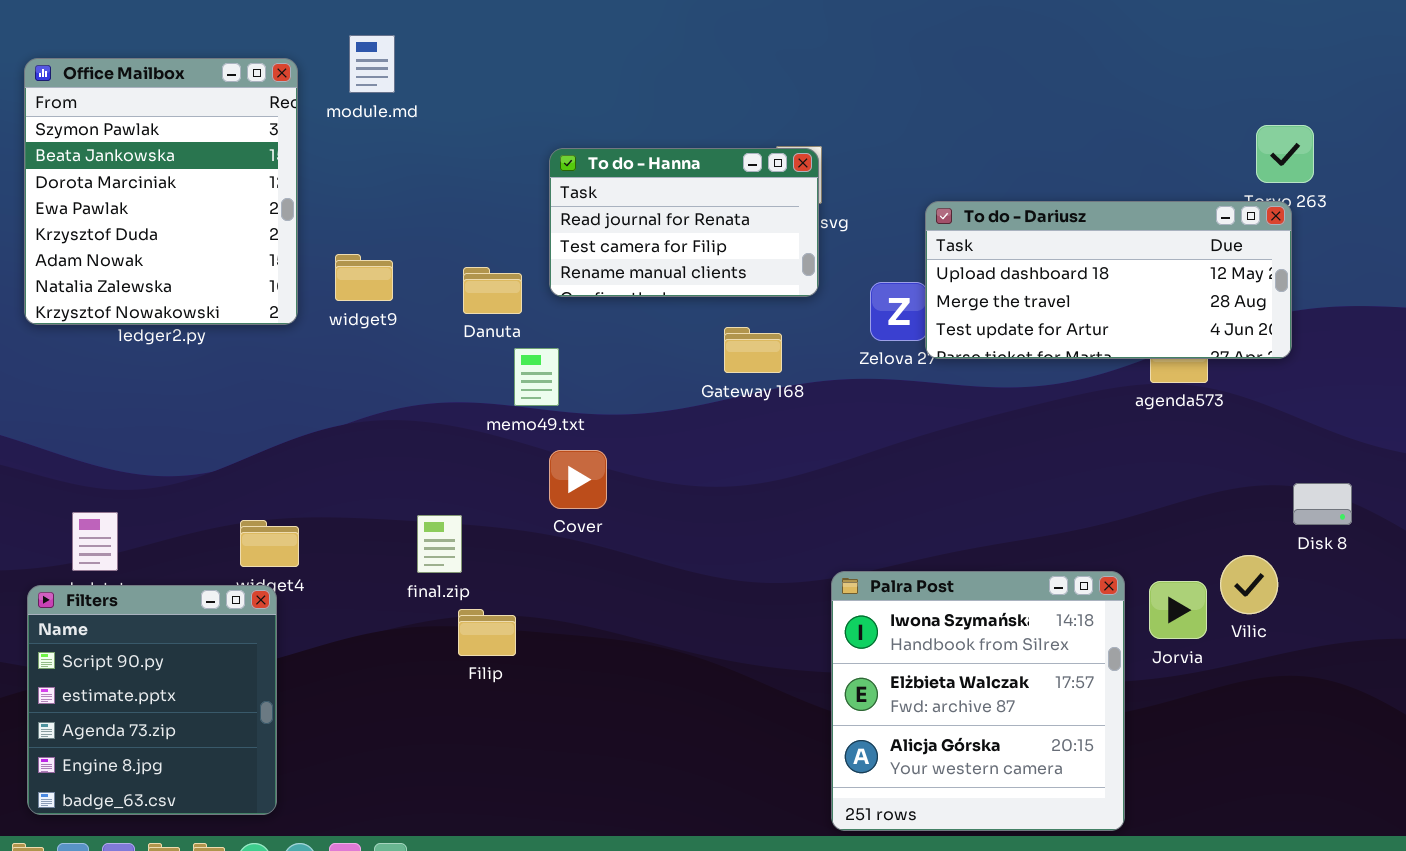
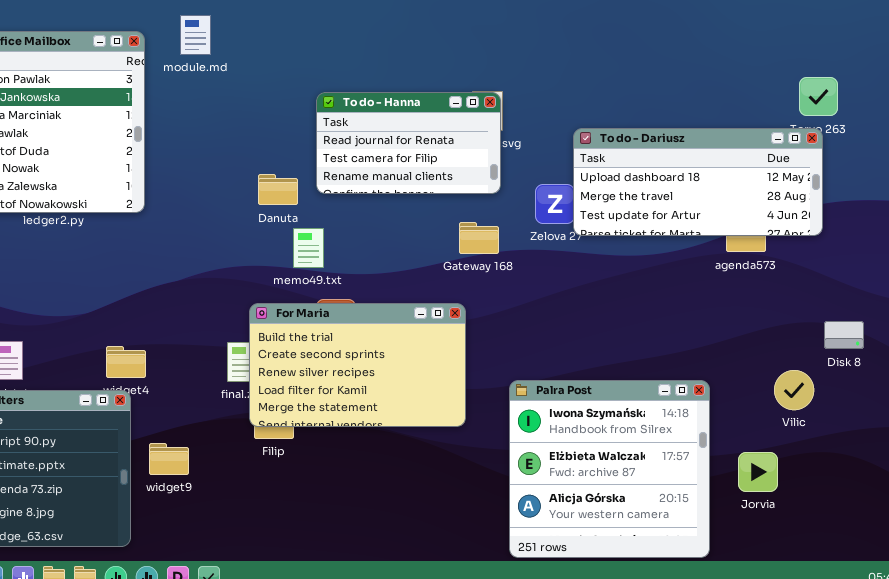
widget9: [335,254,393,301] -> [149,443,189,475], moved
Gateway 168: [724,327,782,373] -> [459,222,499,254], moved
For Maria: none -> [249,303,466,427], opened
Jorvia: [1149,581,1207,639] -> [738,452,778,492], moved

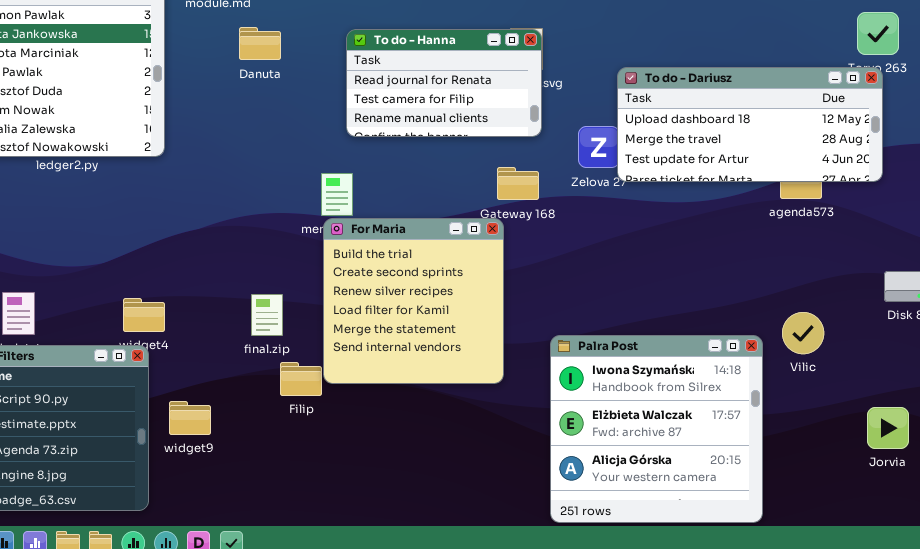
Danuta: [258,174,298,205] -> [239,27,281,60], moved
For Maria: [249,303,466,427] -> [323,218,504,384], resized
Vilic: [774,370,814,410] -> [782,312,824,354], moved
Jorvia: [738,452,778,492] -> [867,407,909,449], moved

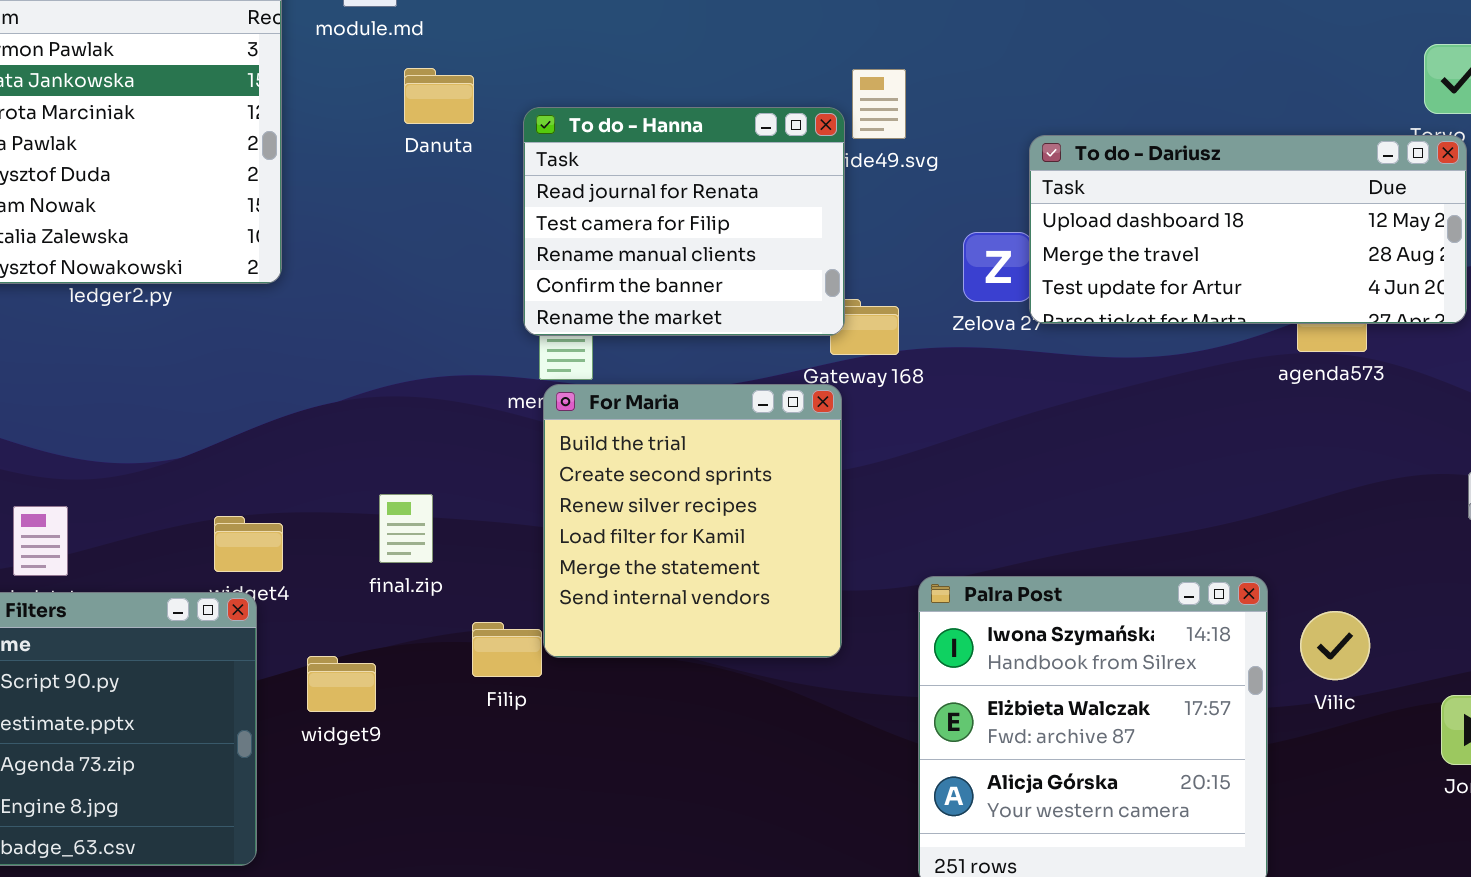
To do - Hanna: [346,29,542,137] -> [523,107,845,336], moved, resized
final.zip: [251,294,283,336] -> [379,494,433,563], moved
Vilic: [782,312,824,354] -> [1300,611,1370,680], moved
widget9: [169,401,211,435] -> [307,656,376,712], moved

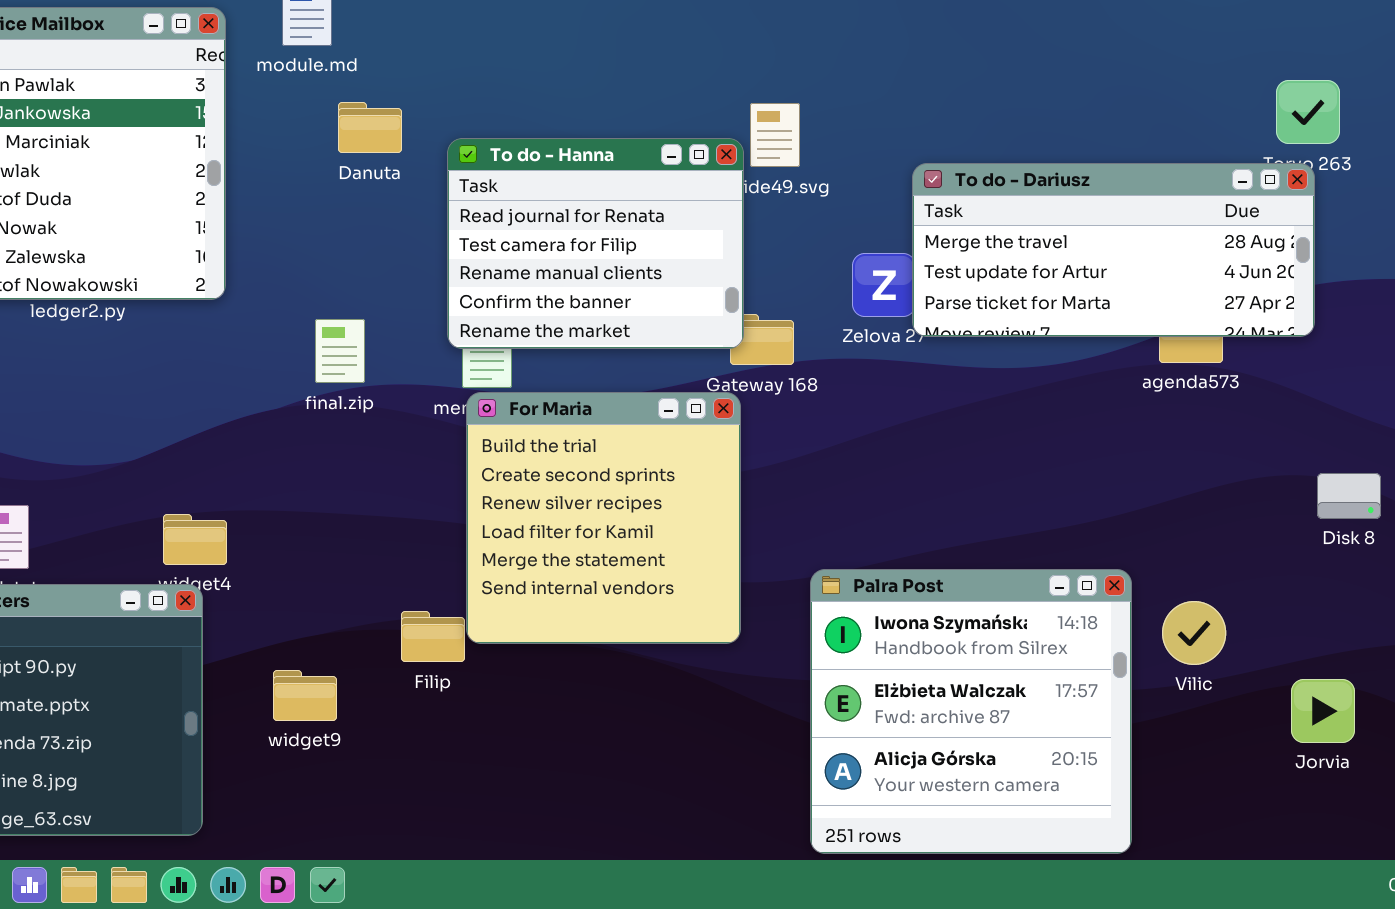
To do - Dariusz: [1029,135,1467,324] -> [912,163,1315,337], scrolled down 1 row
final.zip: [379,494,433,563] -> [315,319,365,383], moved
widget9: [307,656,376,712] -> [273,670,337,721], moved

